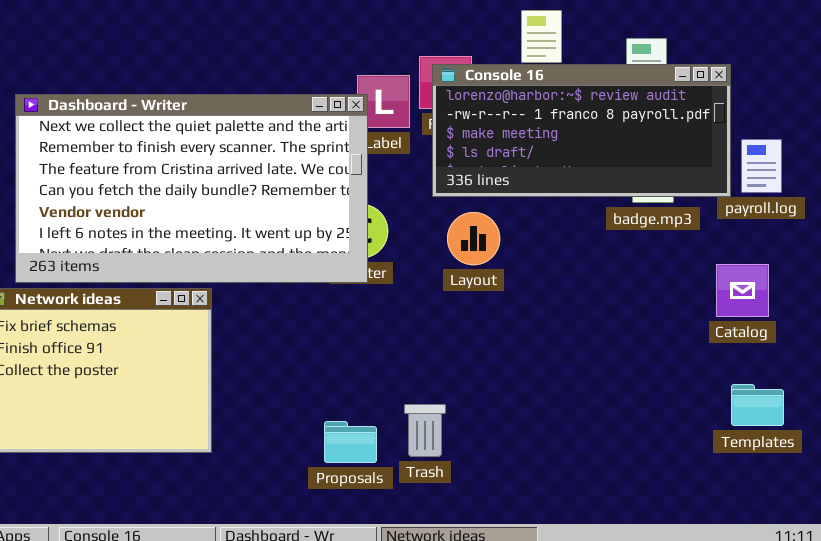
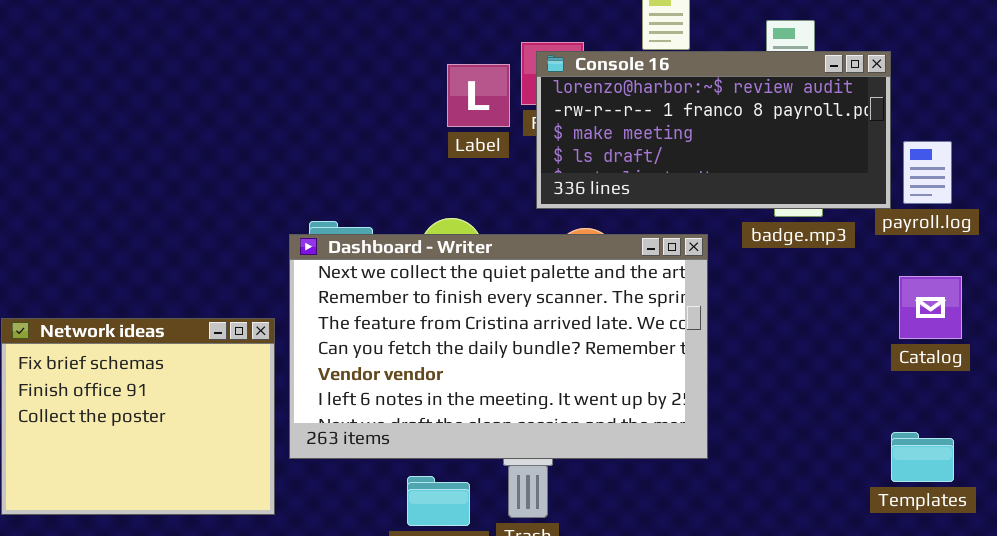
Dashboard - Writer: [15,94,368,283] -> [289,234,708,459], moved
Catalog: [716,264,769,317] -> [899,276,962,339], moved

